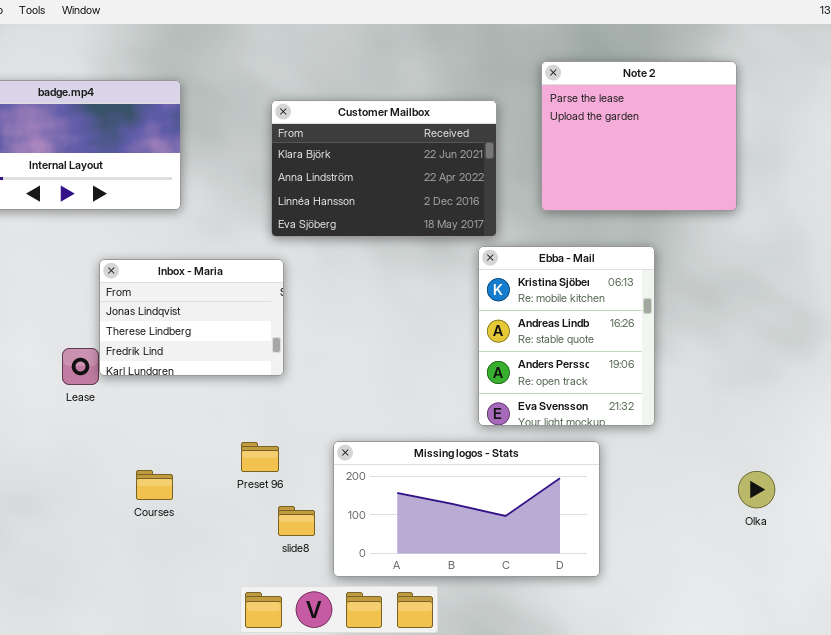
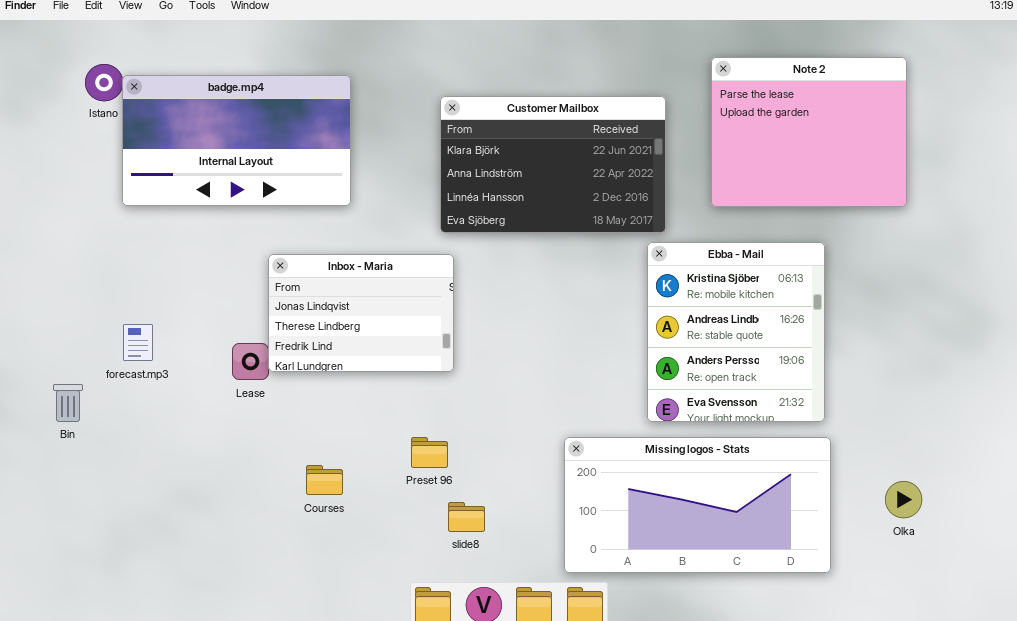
Missing logos - Stats: [333,441,600,577] -> [564,437,831,573], moved
Olka: [738,471,775,508] -> [885,481,922,518], moved

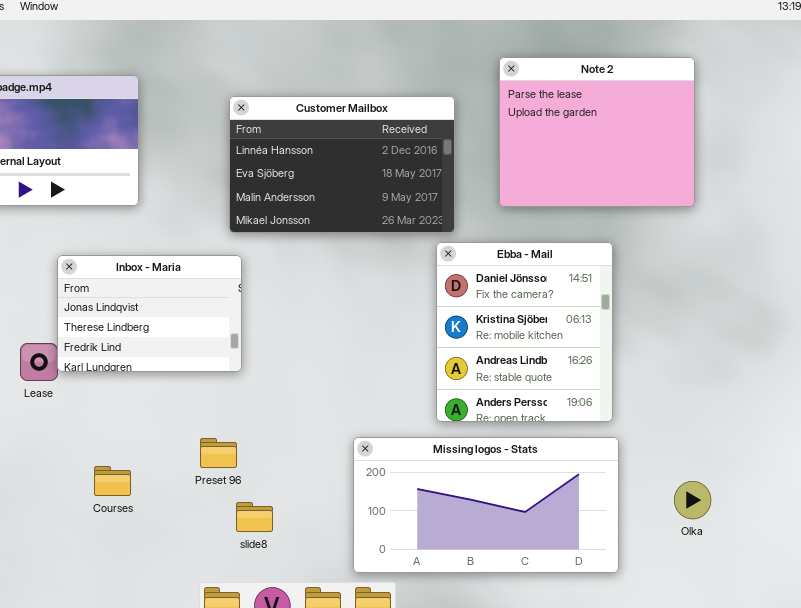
Customer Mailbox: [440,96,666,233] -> [229,96,455,233], scrolled down 2 rows
Ebba - Mail: [647,242,825,422] -> [436,242,613,422], scrolled up 1 row

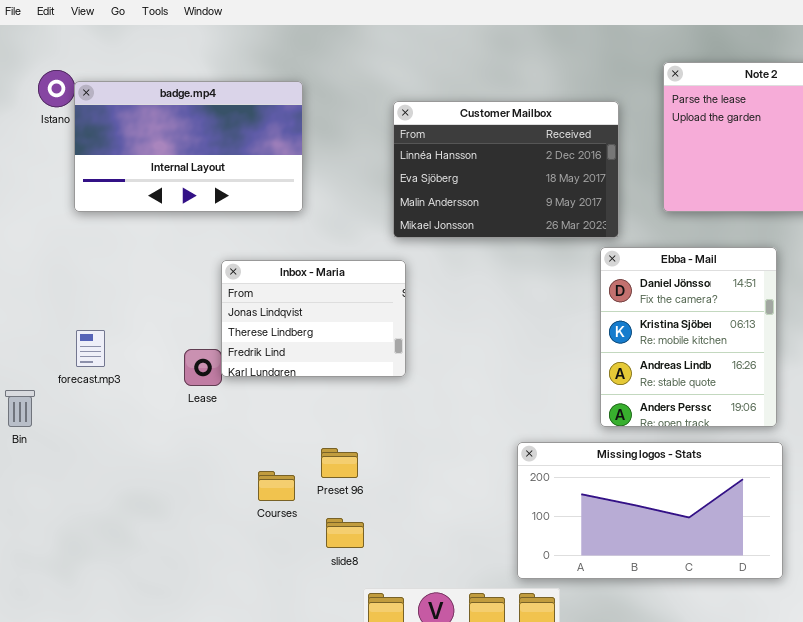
Preset 96: [200,438,237,468] -> [321,448,358,478], moved
slide8: [236,502,273,532] -> [326,518,364,548], moved

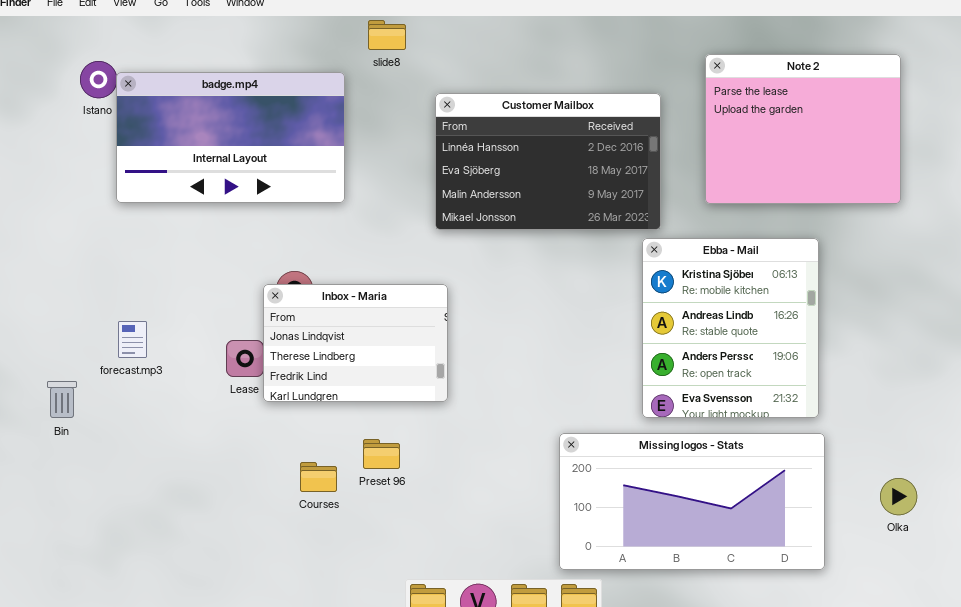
Ebba - Mail: [600,247,777,427] -> [642,238,819,418], scrolled down 1 row
Inbox - Maria: [221,260,406,377] -> [263,284,448,402], moved
slide8: [326,518,364,548] -> [368,20,406,50], moved

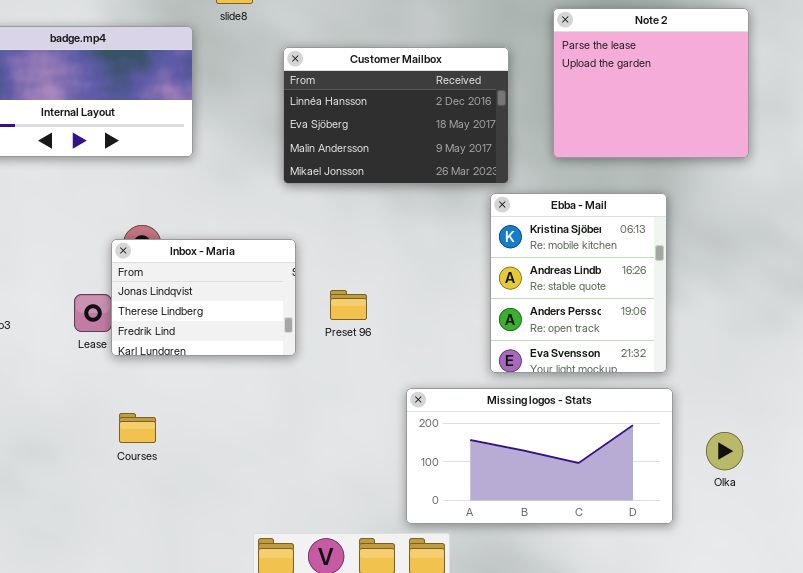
Preset 96: [363,439,400,469] -> [330,290,367,320], moved
Courses: [300,462,337,492] -> [119,413,156,443], moved
Olka: [880,478,917,515] -> [706,432,743,470], moved

